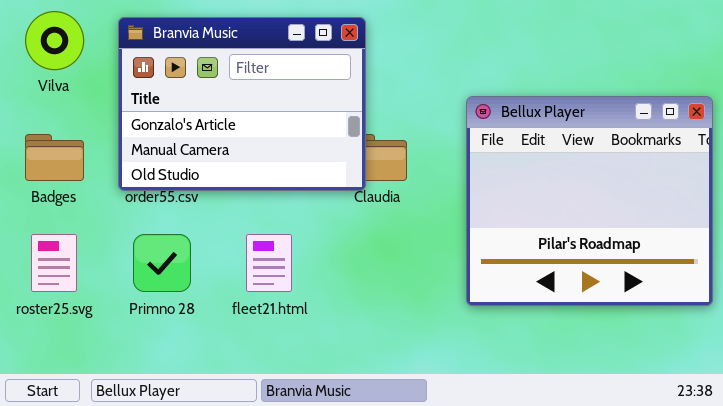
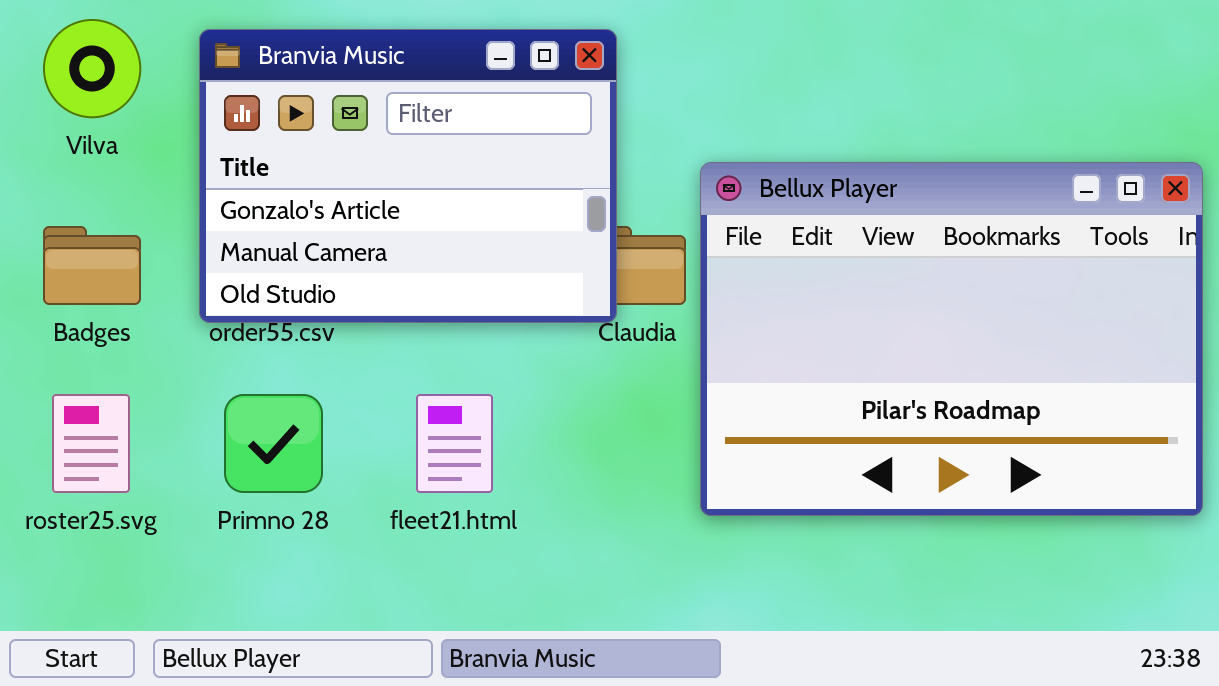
Bellux Player: [466,96,713,306] -> [700,162,1203,516], resized

